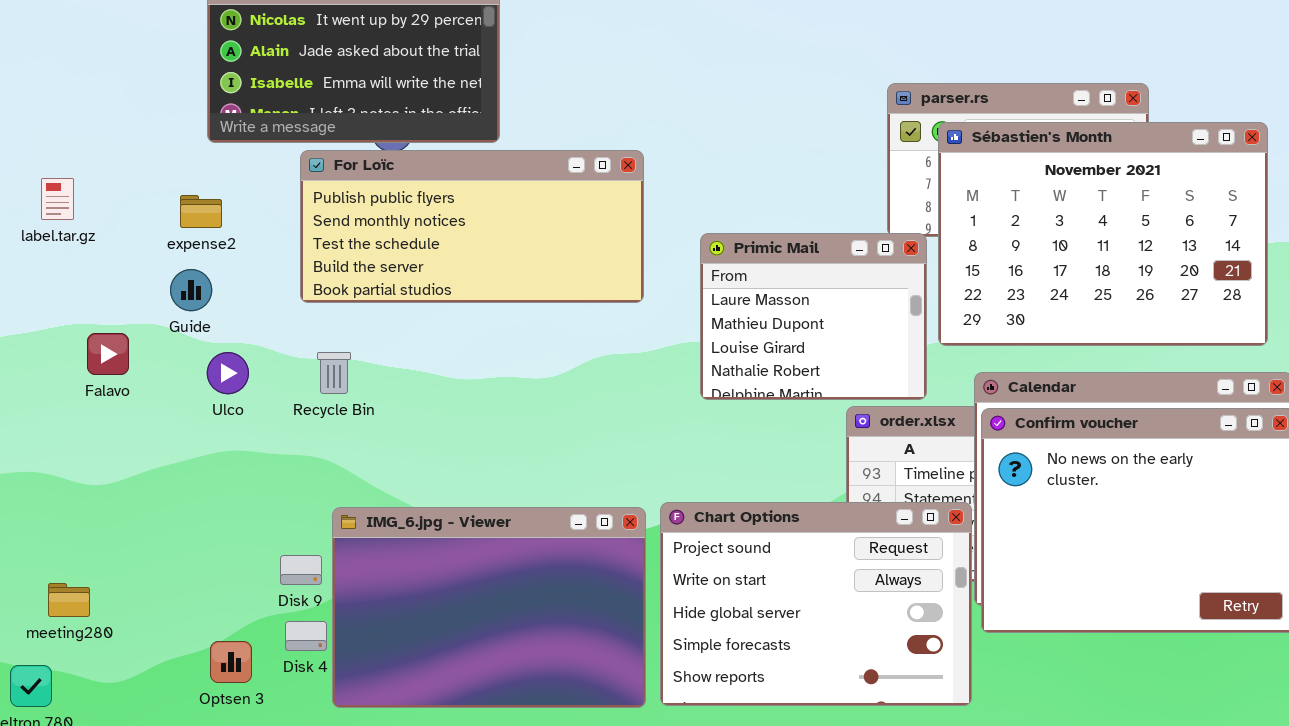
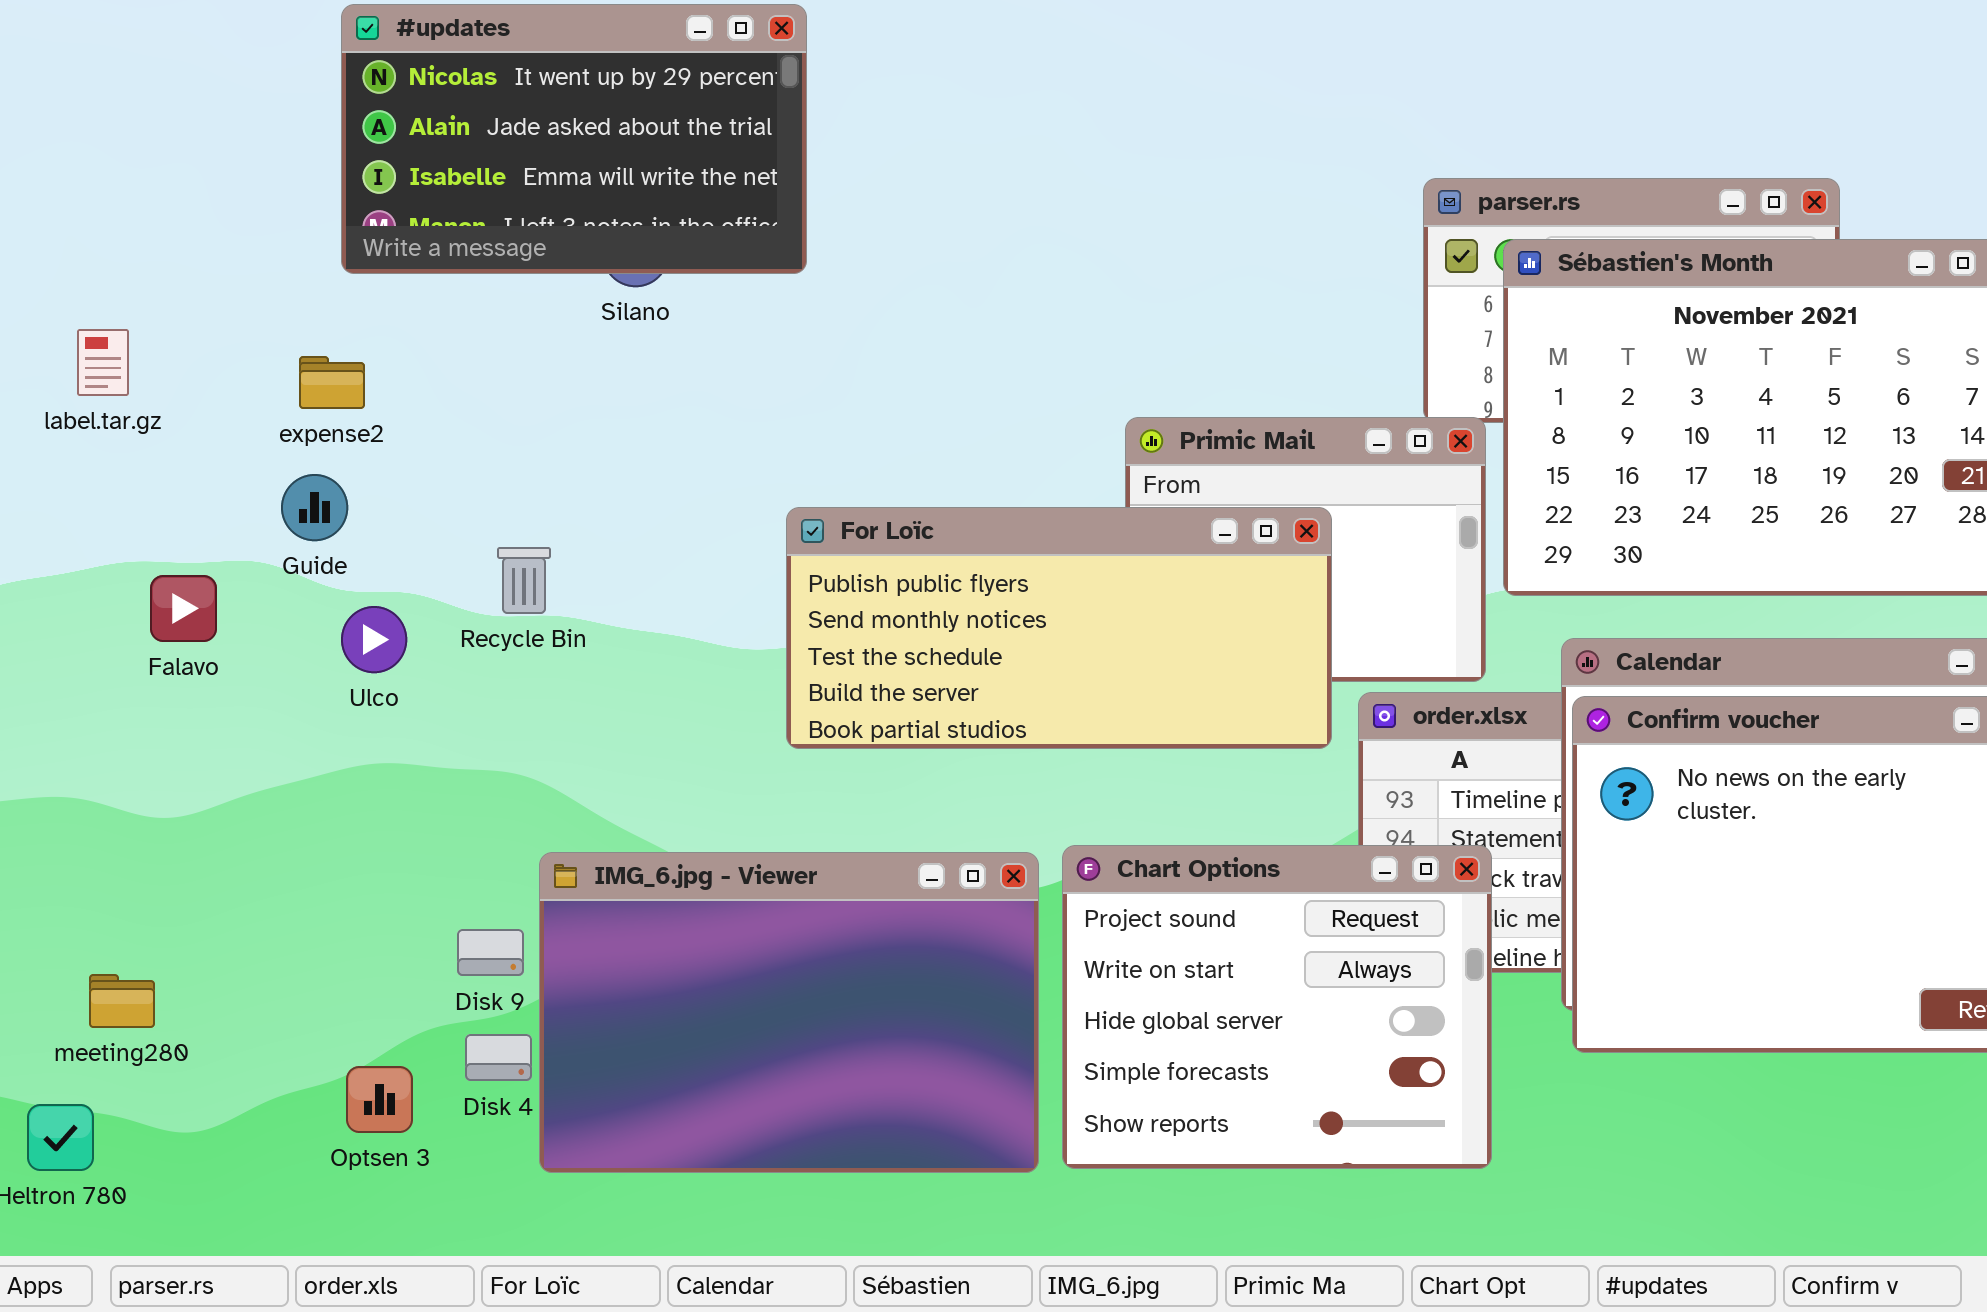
For Loïc: [300,150,644,303] -> [786,507,1332,749], moved
Recycle Bin: [317,352,351,394] -> [497,547,551,614], moved
Chart Options: [660,502,972,706] -> [1062,845,1492,1169], resized

